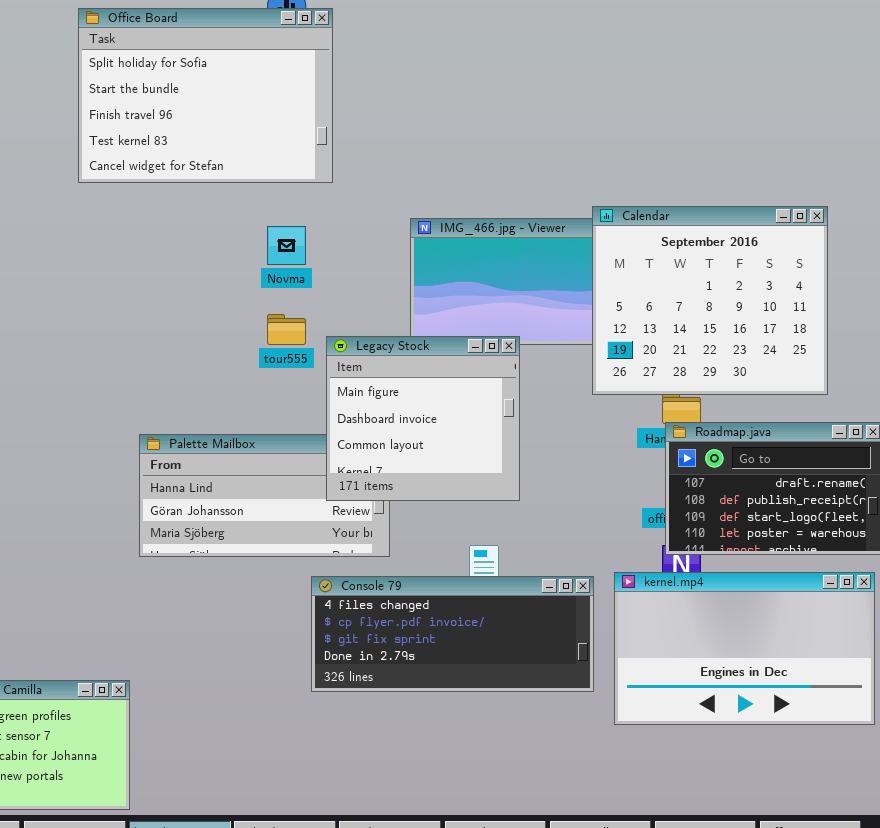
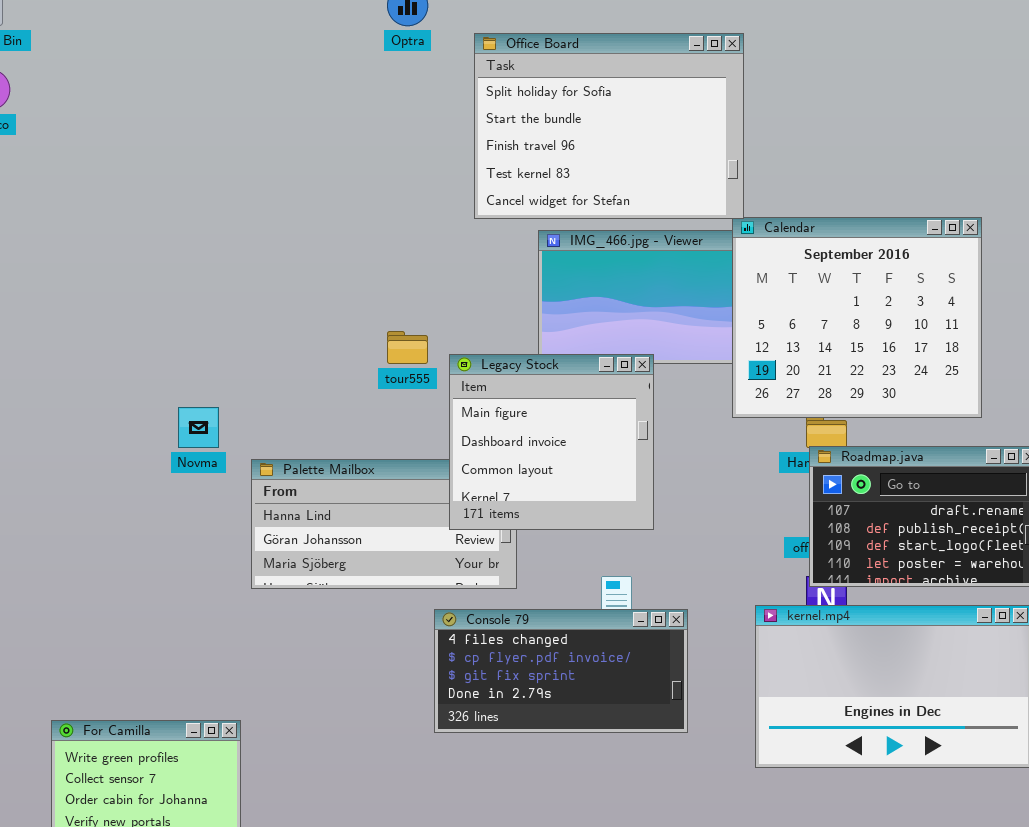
Office Board: [78,8,333,183] -> [474,33,744,219], moved
Novma: [267,226,306,265] -> [178,407,219,448], moved
Console 79: [311,576,594,692] -> [434,609,688,733], resized

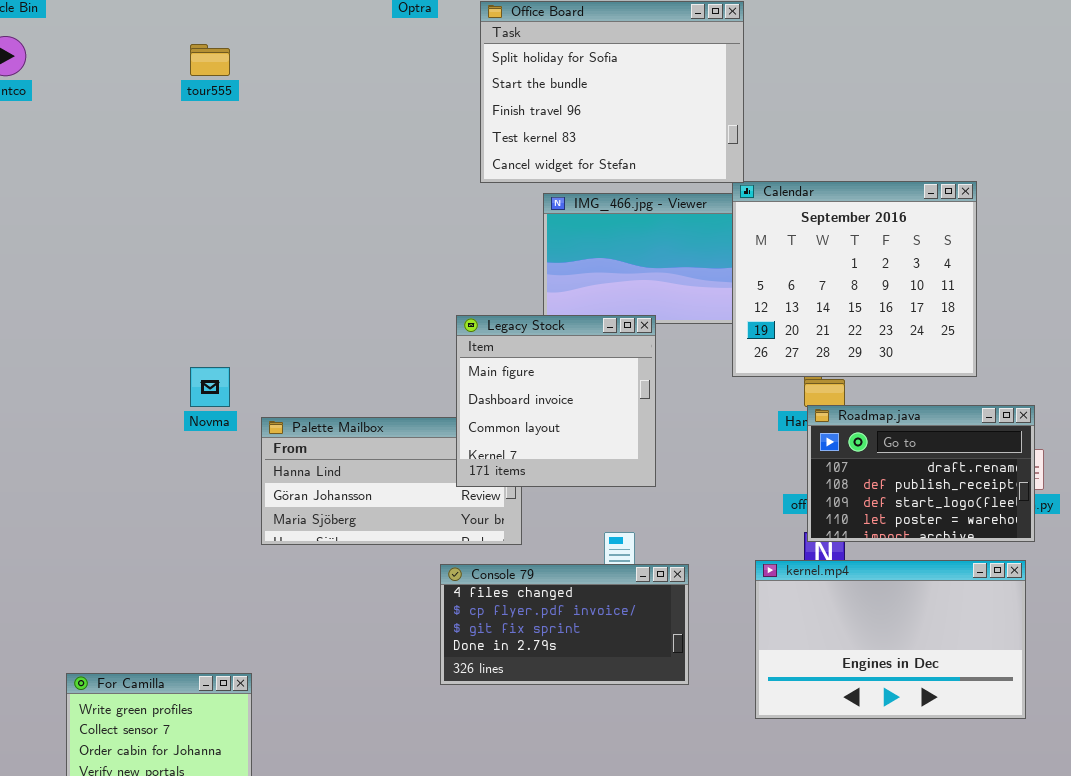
tour555: [387,331,428,364] -> [190,44,230,76], moved

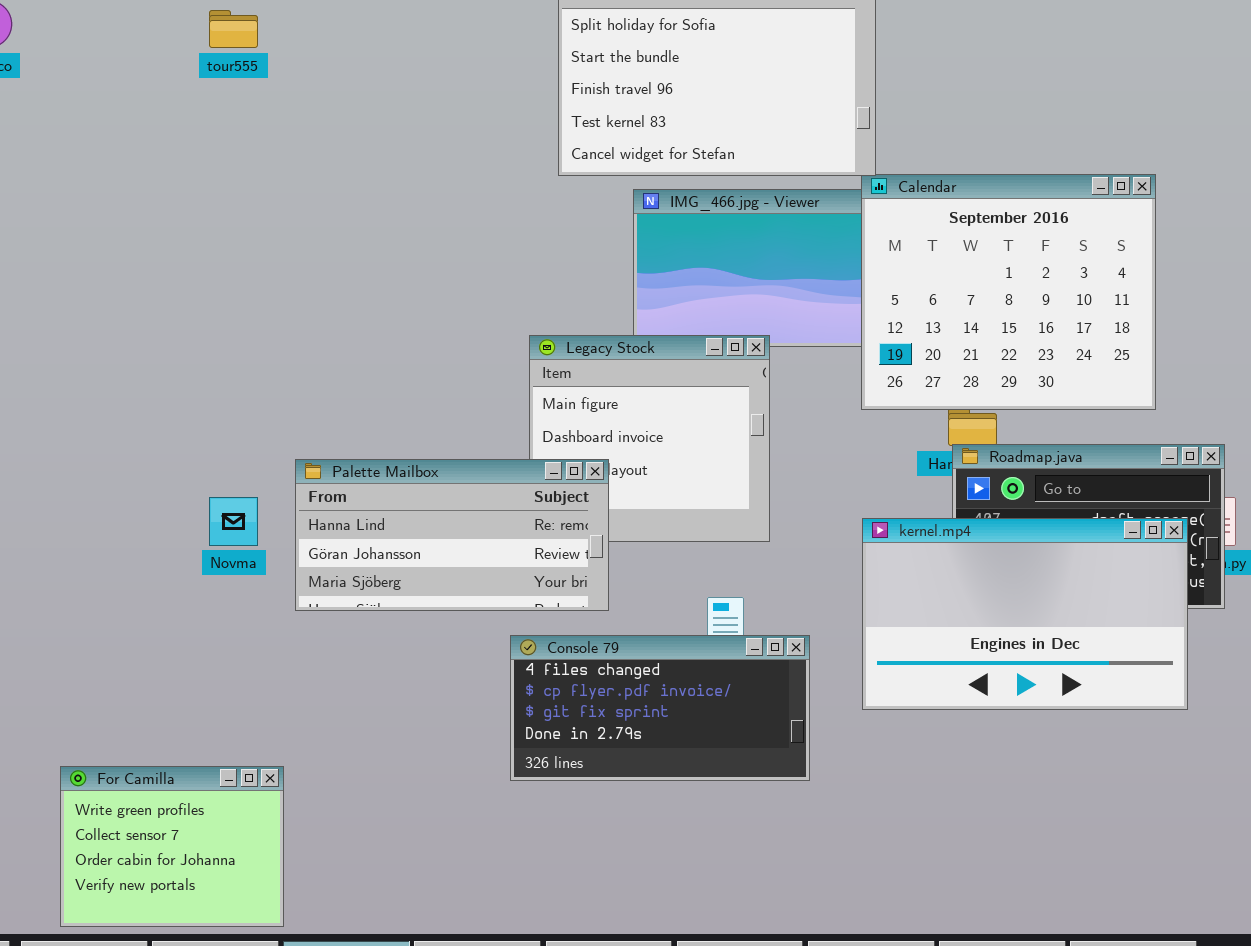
Novma: [190,367,230,407] -> [209,497,258,546], moved
Palette Mailbox: [261,417,522,545] -> [295,459,609,611], raised
kernel.mp4: [755,560,1026,719] -> [862,518,1188,710], moved

